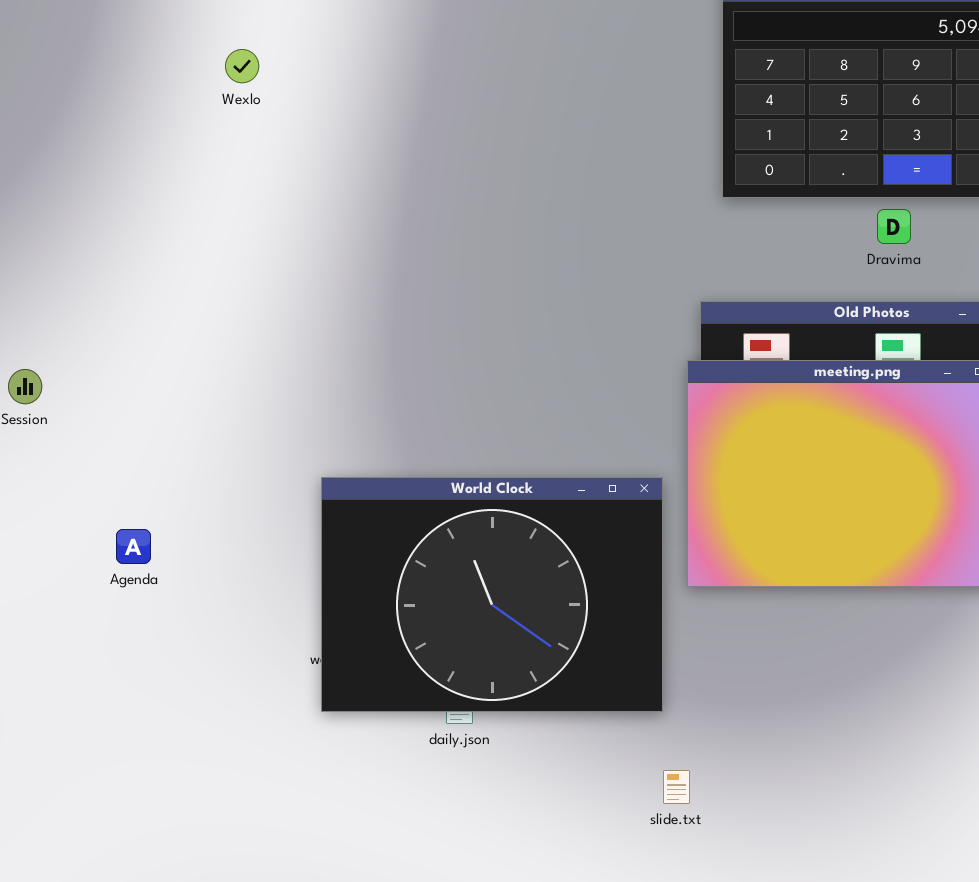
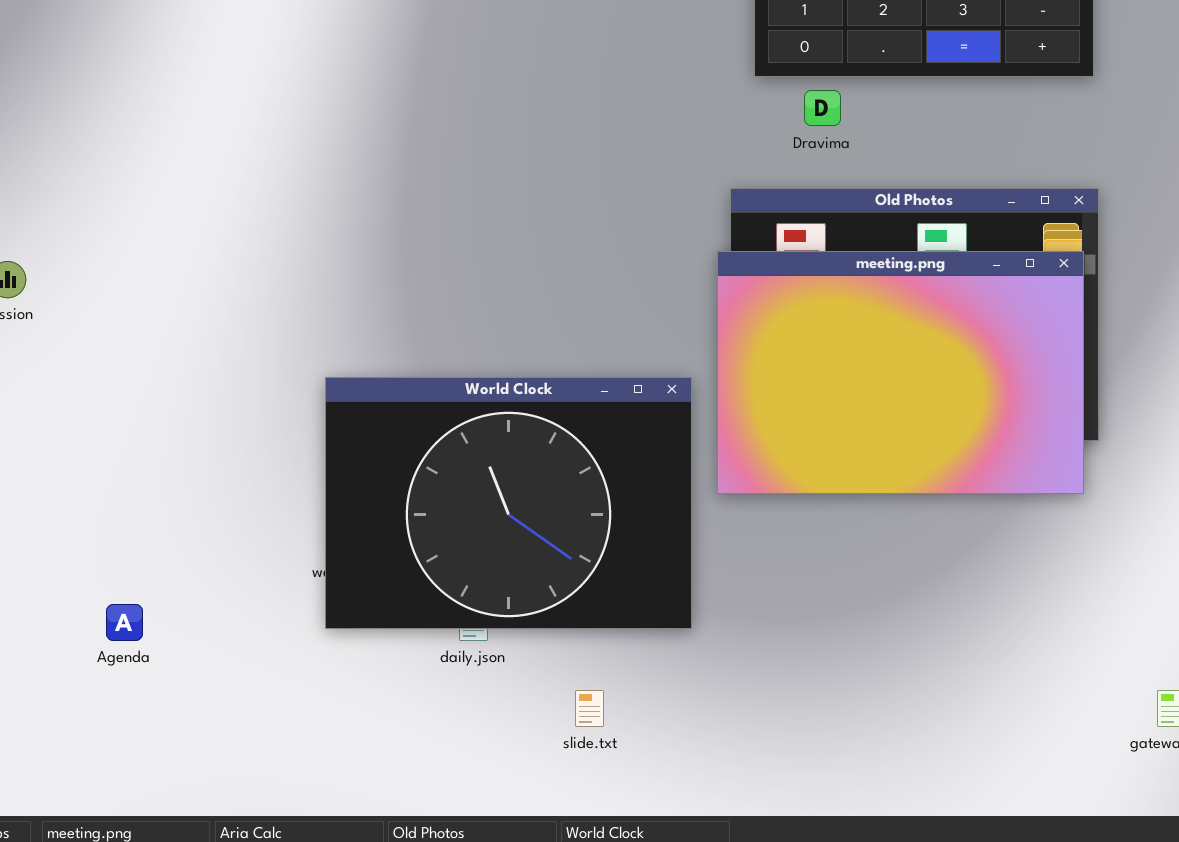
Dravima: [877,209,911,244] -> [804,90,841,126], moved
Agenda: [116,529,151,564] -> [106,604,143,641], moved
slide.txt: [663,770,690,804] -> [575,690,604,727], moved

